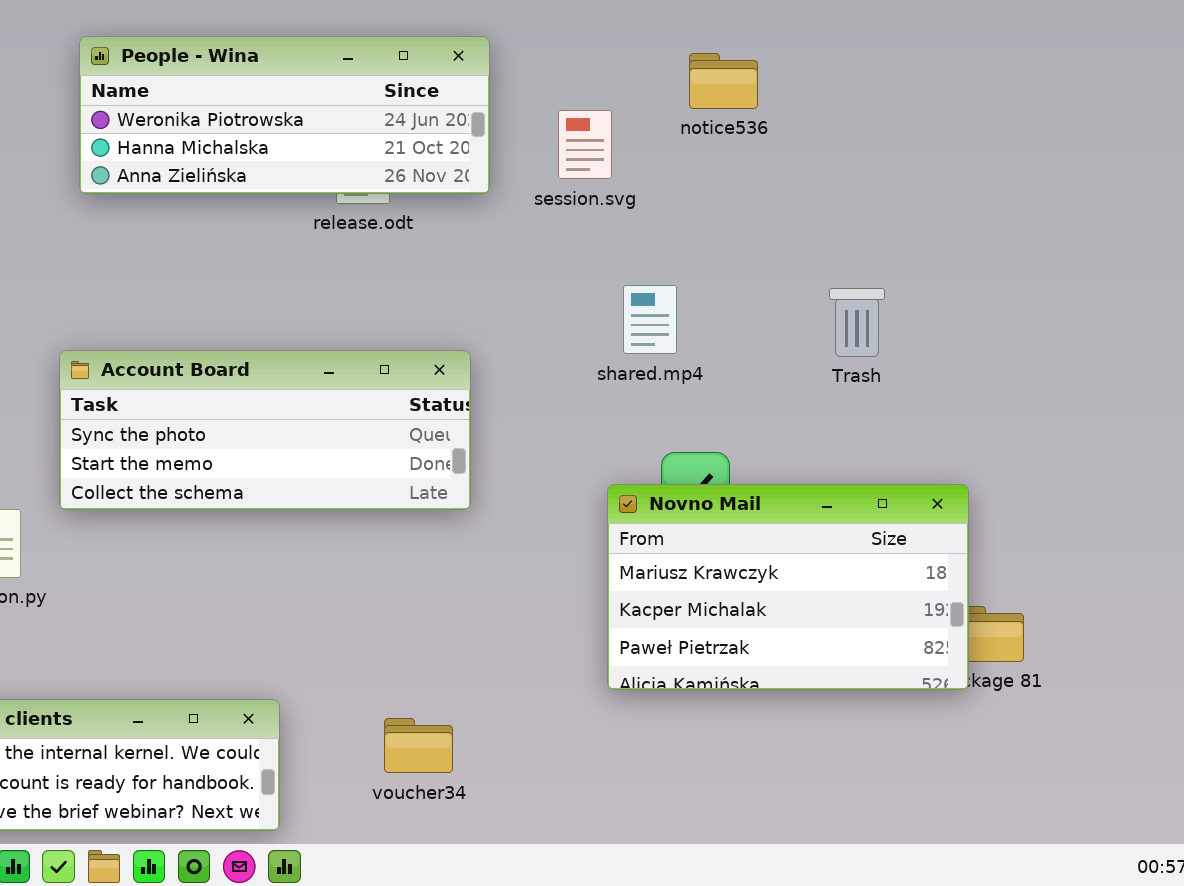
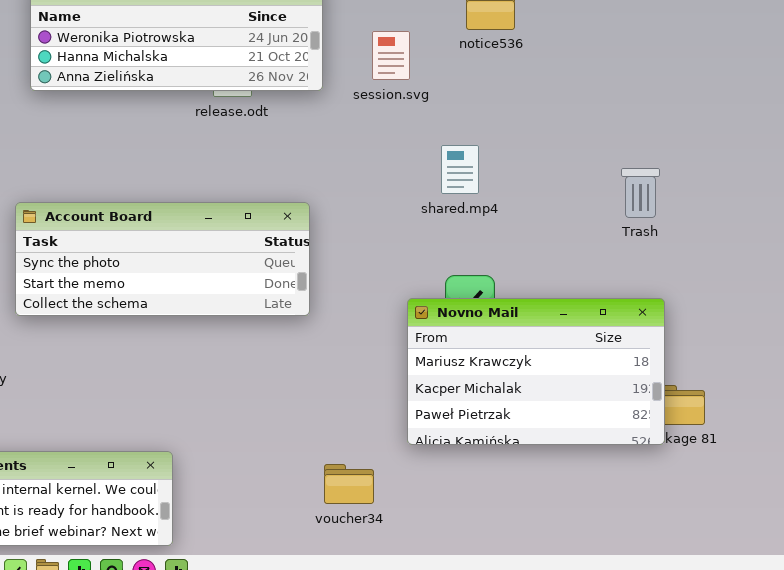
shared.mp4: [623,285,677,354] -> [441,145,479,194], moved
Trash: [829,288,885,357] -> [621,168,660,218], moved
voucher34: [384,718,453,773] -> [324,464,374,504], moved

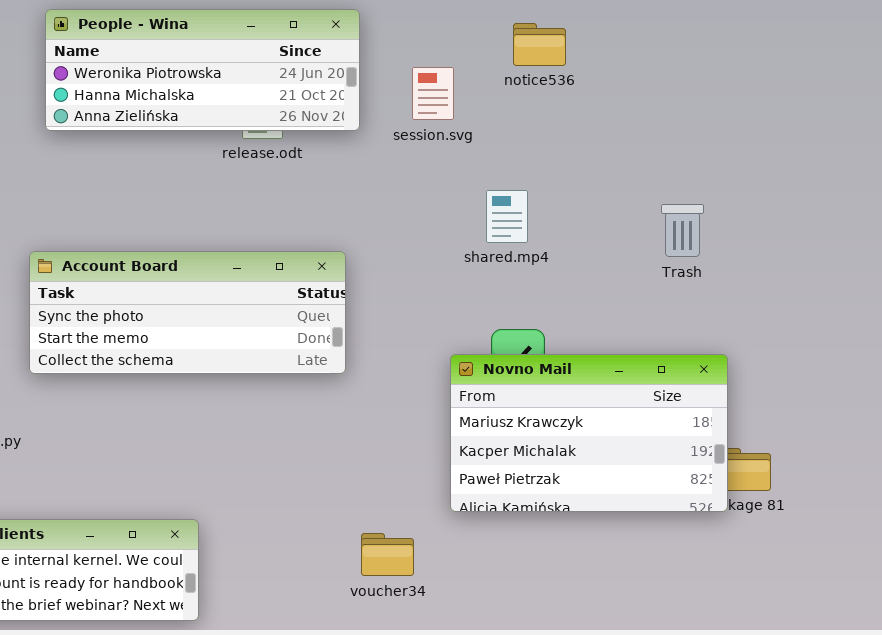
Trash: [621,168,660,218] -> [661,204,704,257], moved

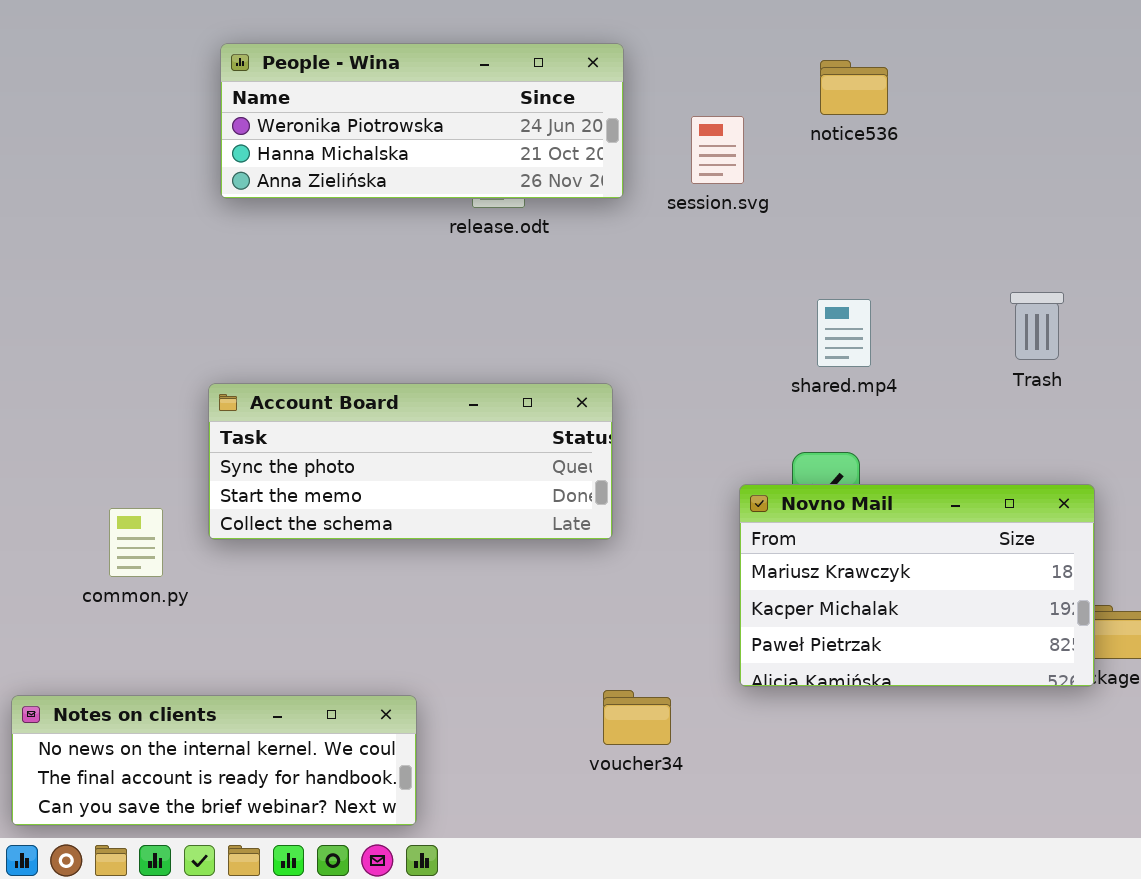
shared.mp4: [486,190,528,243] -> [817,299,871,367], moved
Account Board: [29,251,346,374] -> [208,383,613,540], moved
voucher34: [361,533,414,576] -> [603,690,671,745], moved

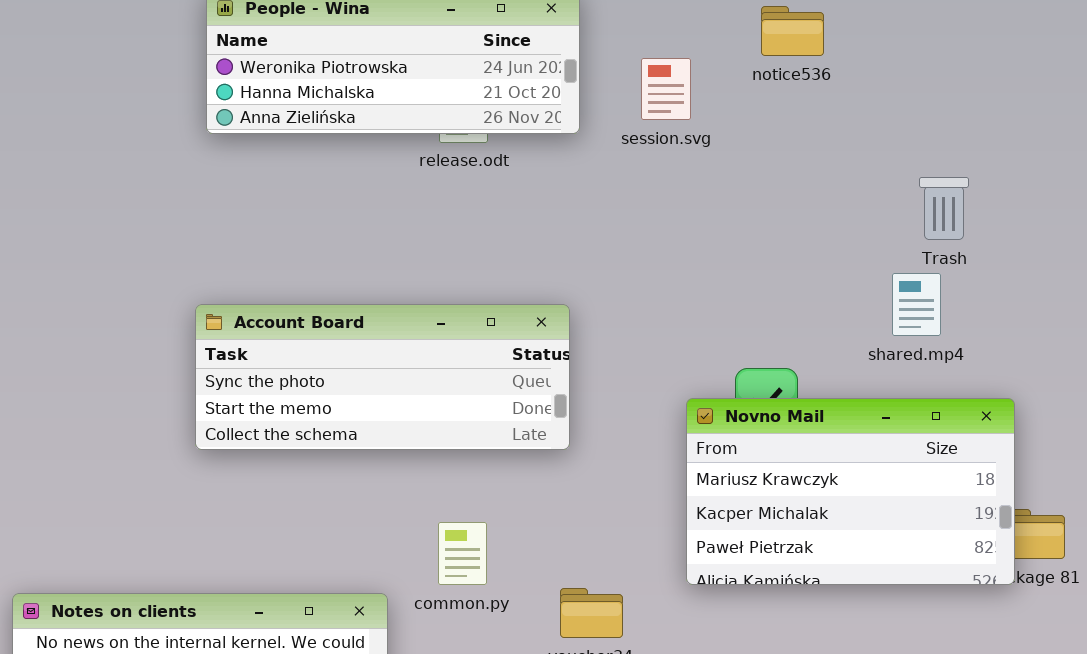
Trash: [1010,292,1064,360] -> [919,177,969,240], moved
shared.mp4: [817,299,871,367] -> [892,273,941,336], moved
common.py: [109,508,163,577] -> [438,522,487,585], moved

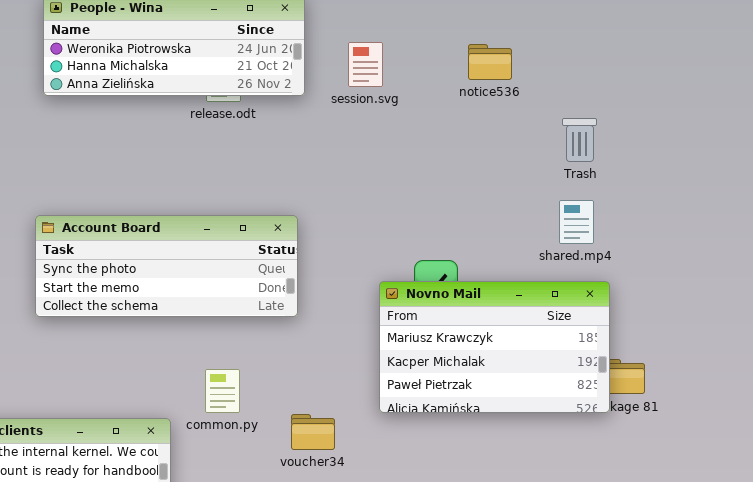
notice536: [761,6,824,56] -> [468,44,512,80], moved
Trash: [919,177,969,240] -> [562,118,597,162], moved
shared.mp4: [892,273,941,336] -> [559,200,594,244], moved

